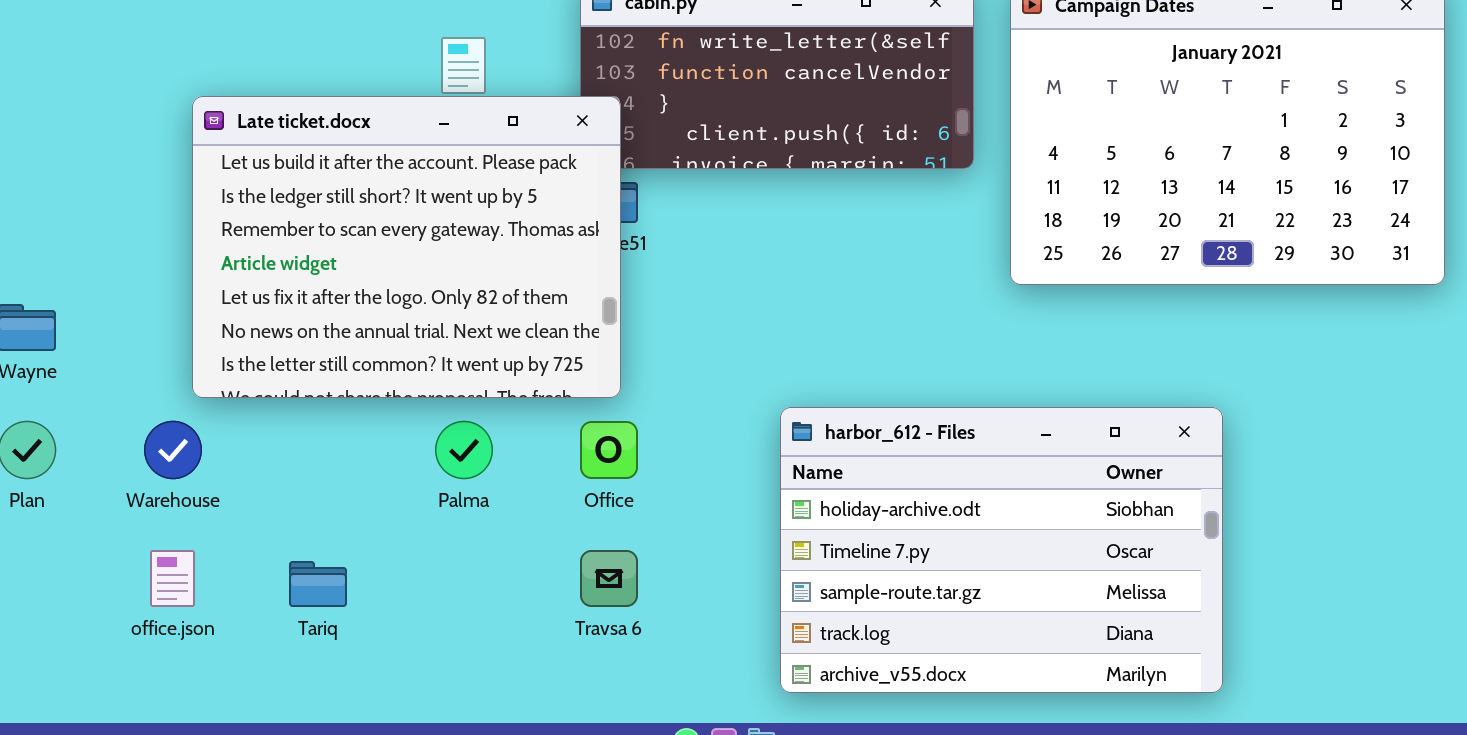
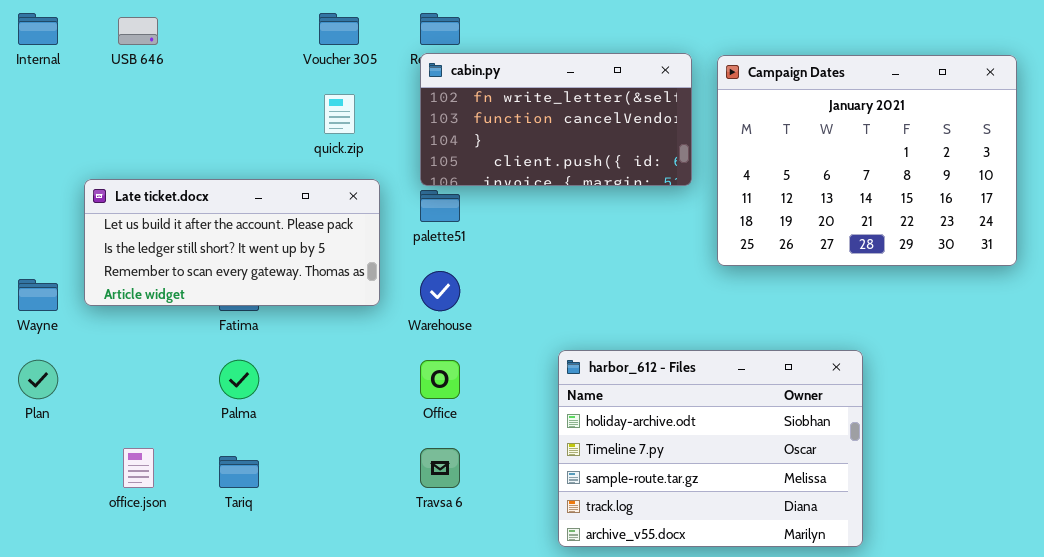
Late ticket.docx: [192,96,621,398] -> [84,179,380,306], moved, resized
Warehouse: [144,421,202,479] -> [420,271,460,311], moved
Palma: [435,421,493,479] -> [219,360,259,399], moved

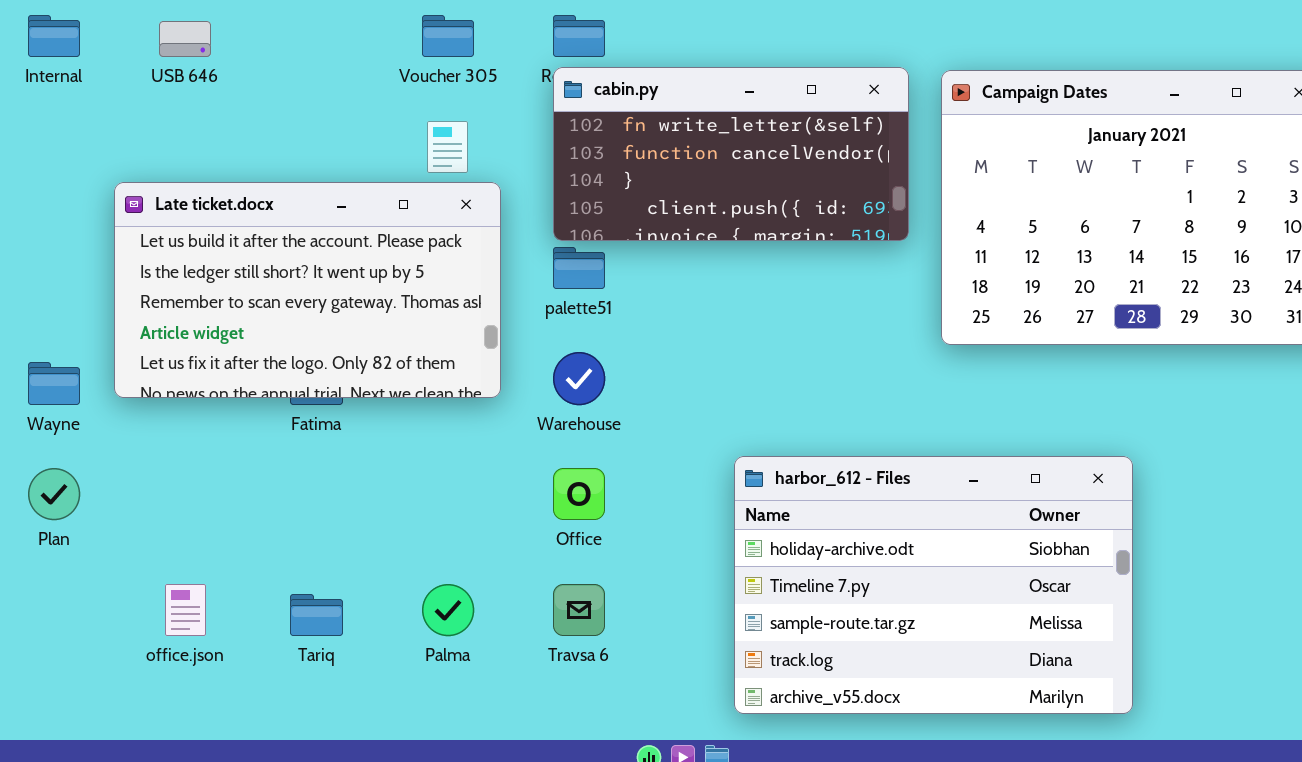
Late ticket.docx: [84,179,380,306] -> [114,182,501,398], resized
Palma: [219,360,259,399] -> [422,584,474,636], moved

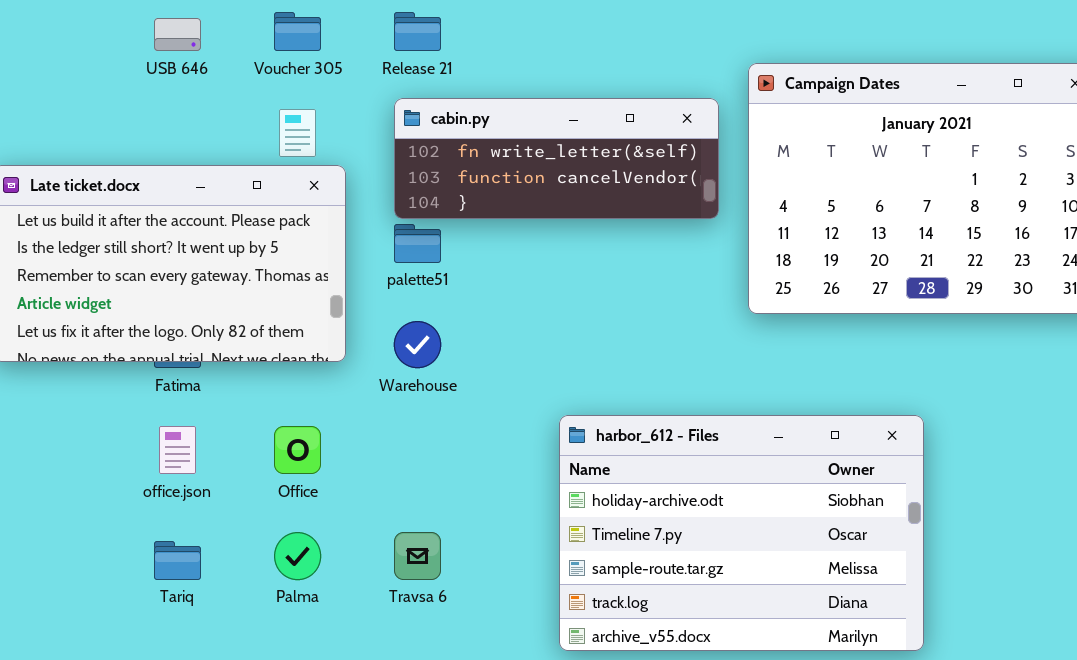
USB 646: [159,21,211,57] -> [154,18,201,51], moved
cabin.py: [553,67,909,241] -> [394,98,719,219], resized
Office: [553,468,605,520] -> [274,426,321,474], moved
office.json: [165,584,206,636] -> [159,426,196,474], moved

